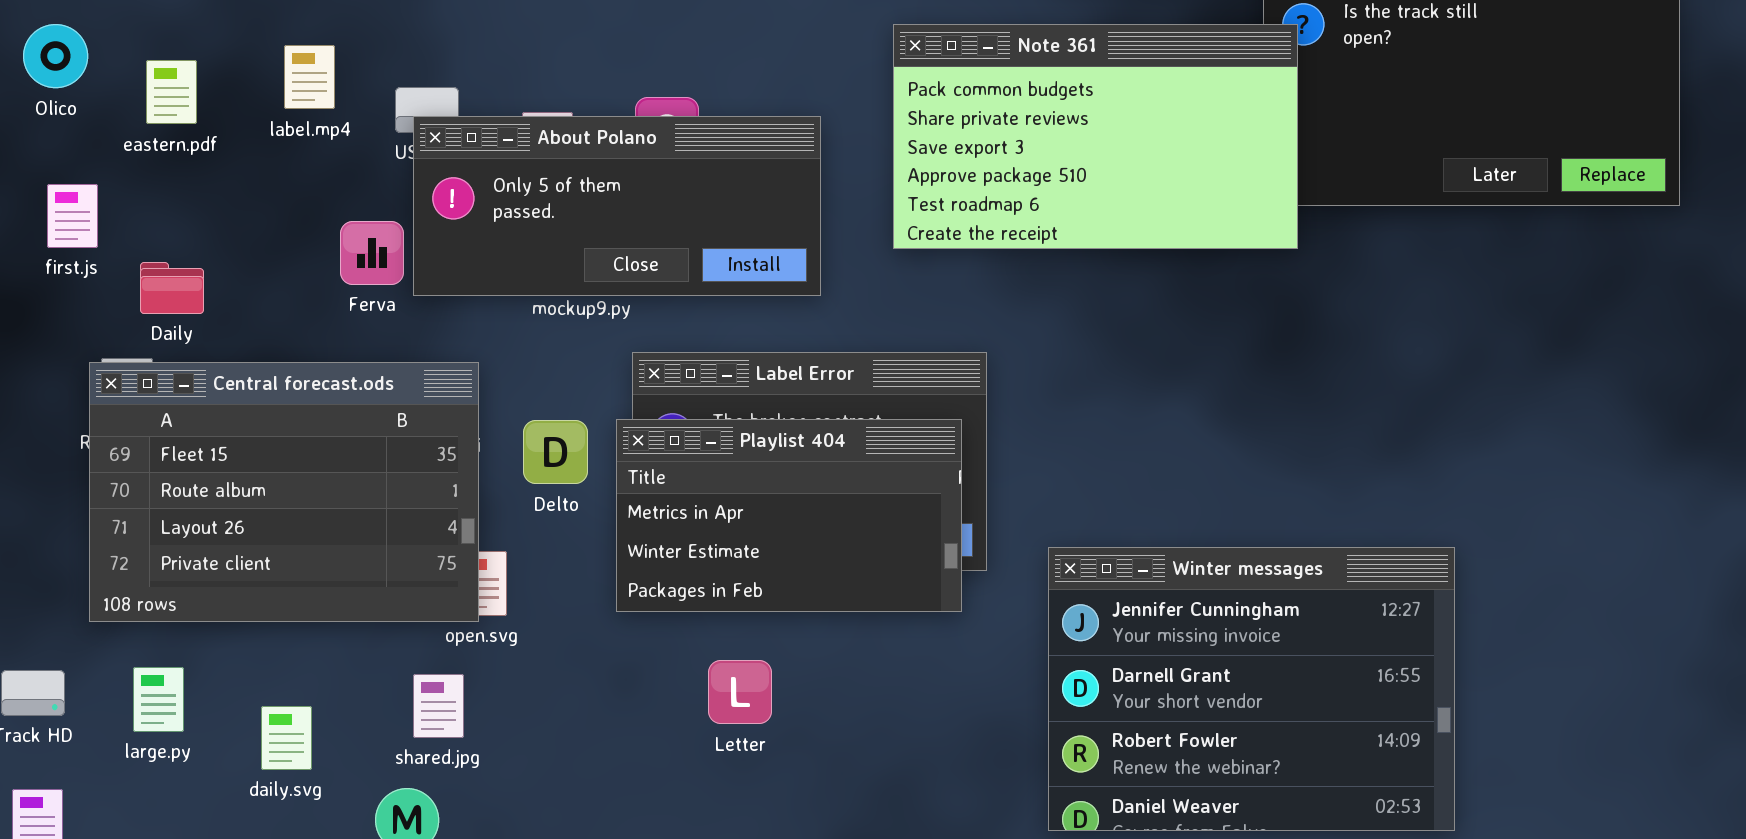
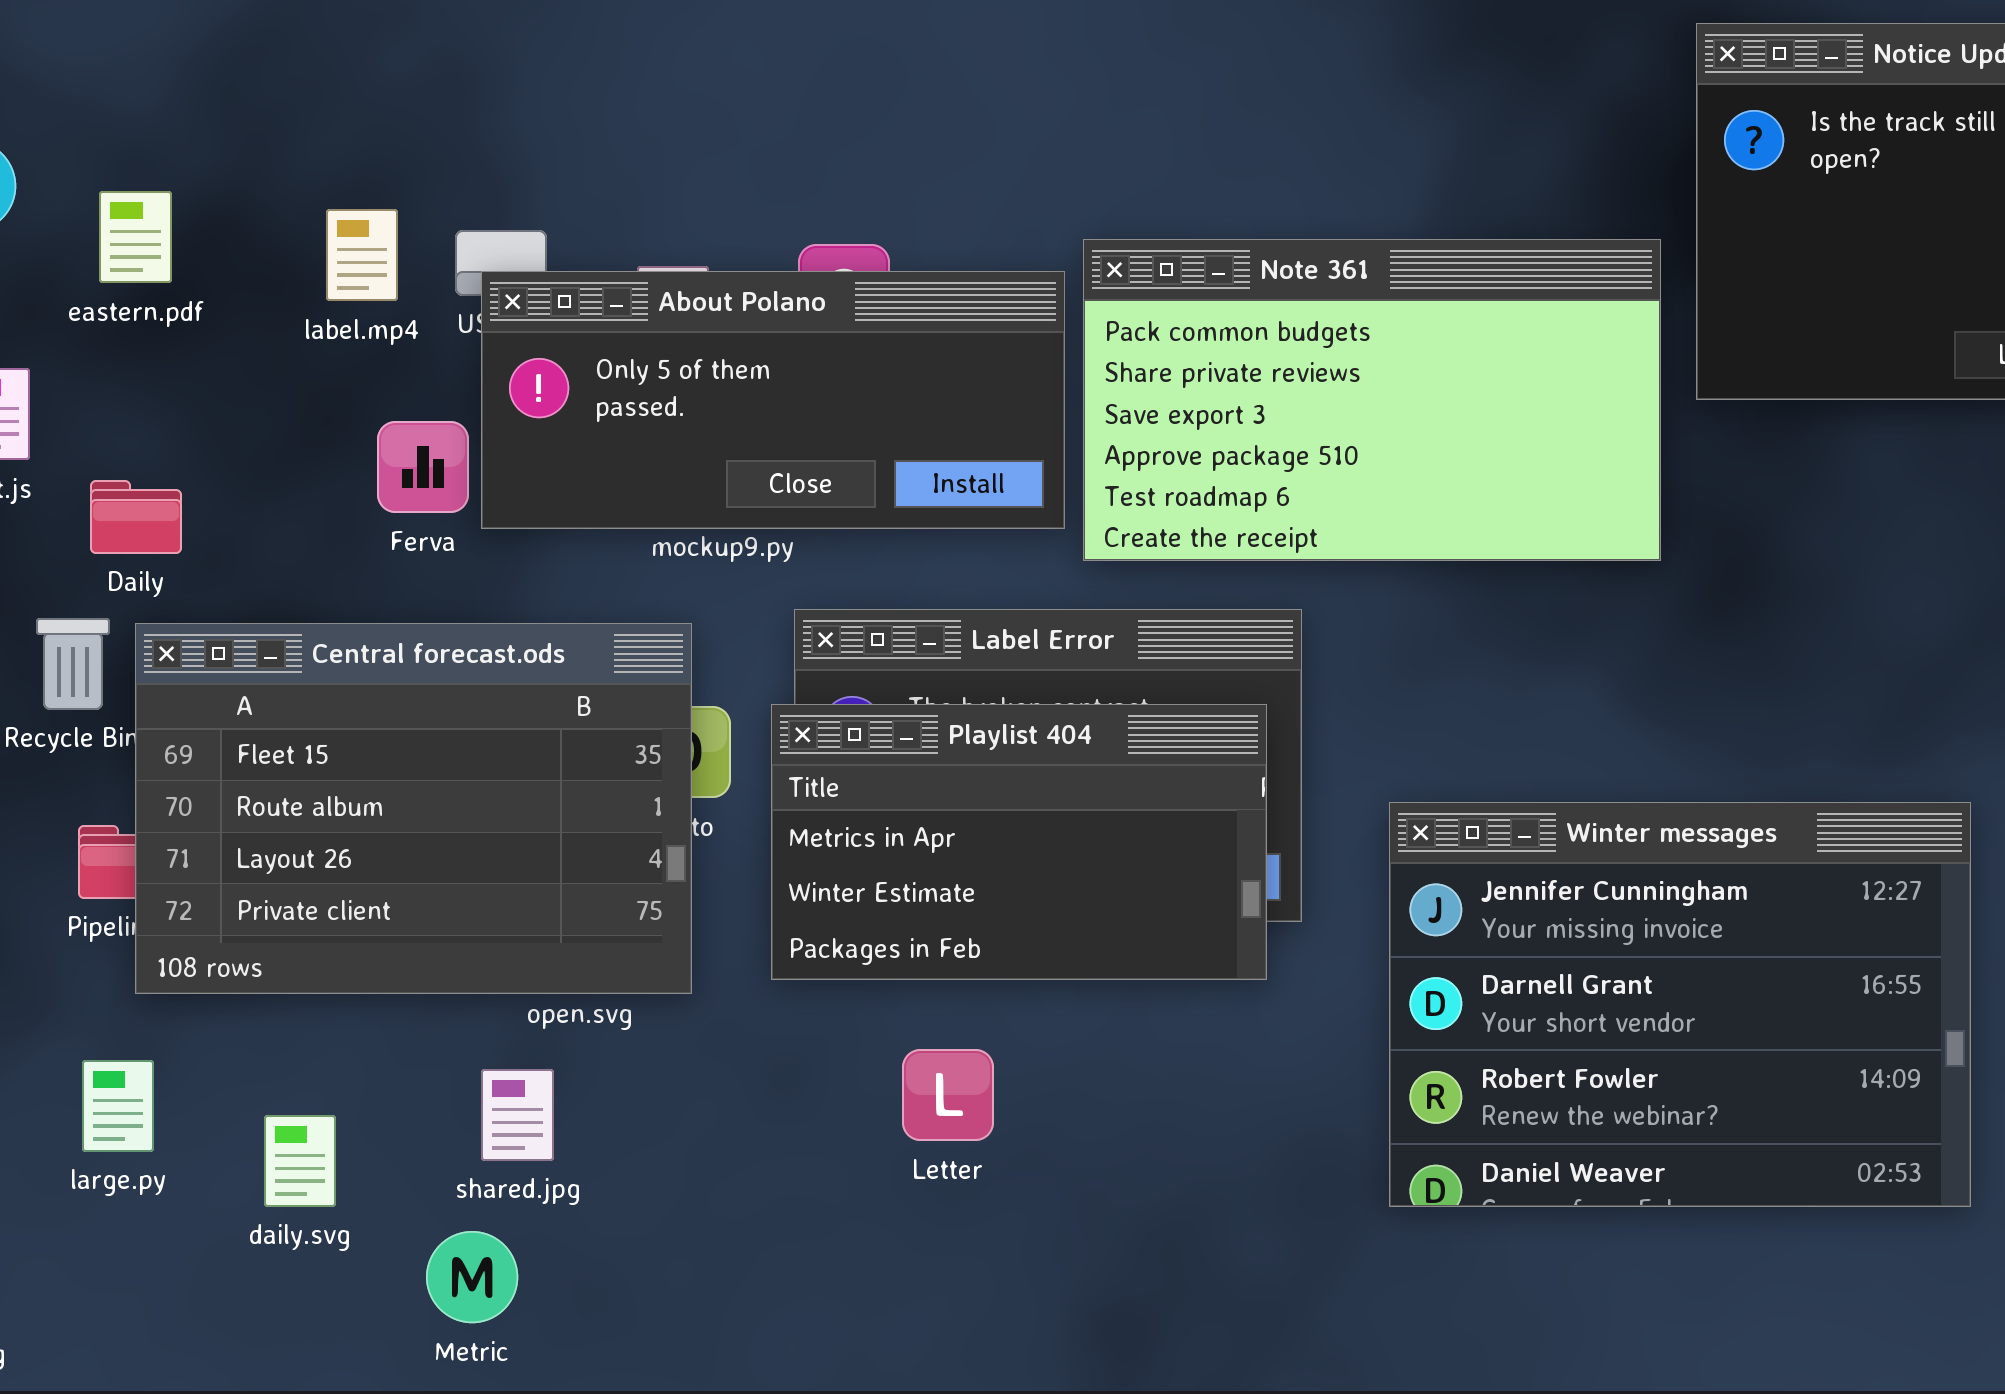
Note 361: [893,24,1298,249] -> [1083,239,1661,561], moved
label.mp4: [284,45,335,109] -> [326,209,398,301], moved
Central forecast.ods: [89,362,479,622] -> [135,623,692,994], moved
Winter messages: [1048,547,1455,831] -> [1389,802,1971,1207], moved

